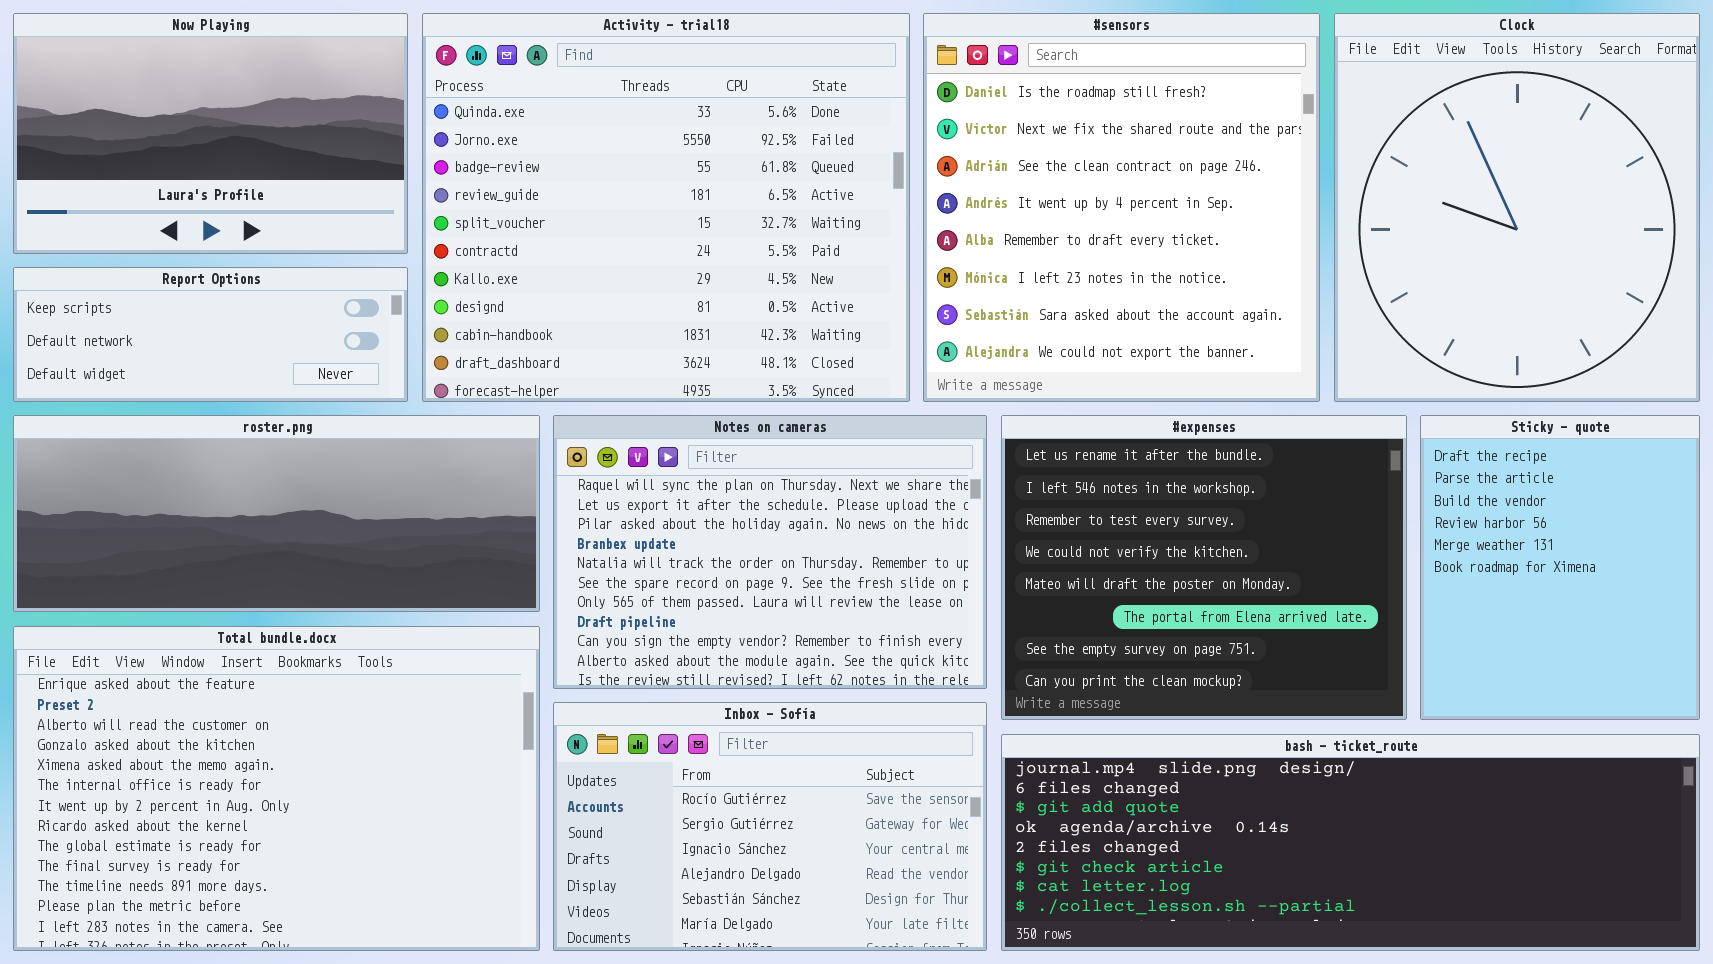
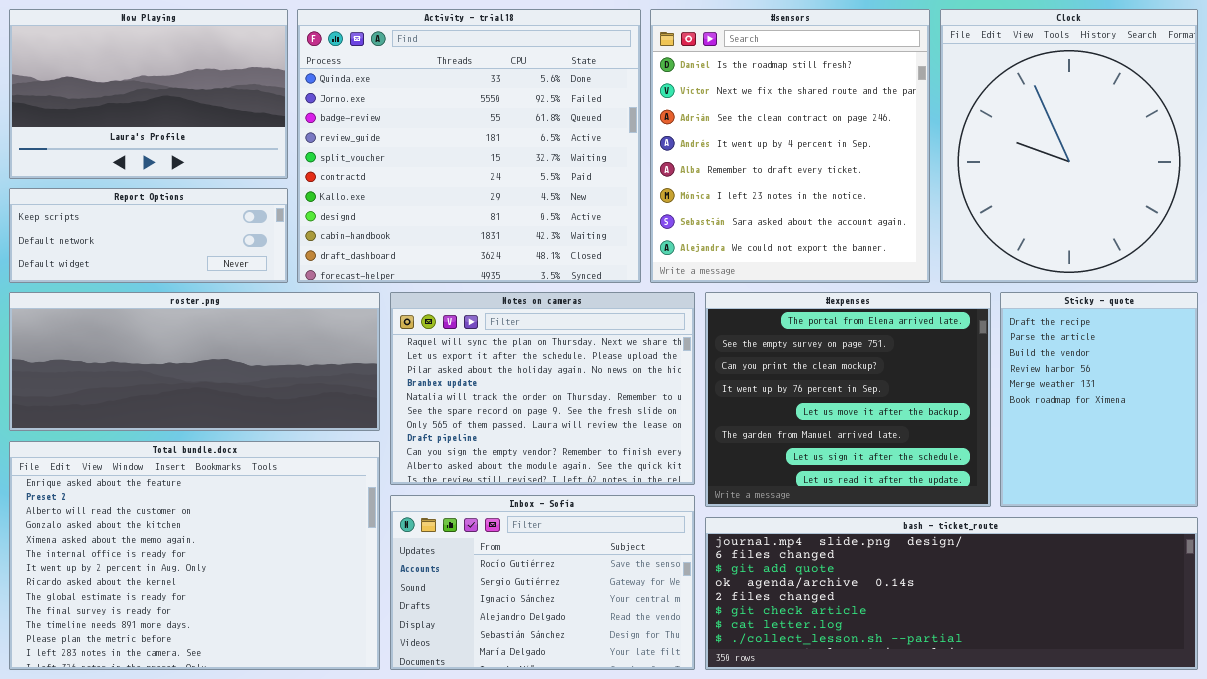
#expenses: [1001,415,1407,720] -> [705,292,991,507], scrolled down 5 rows

